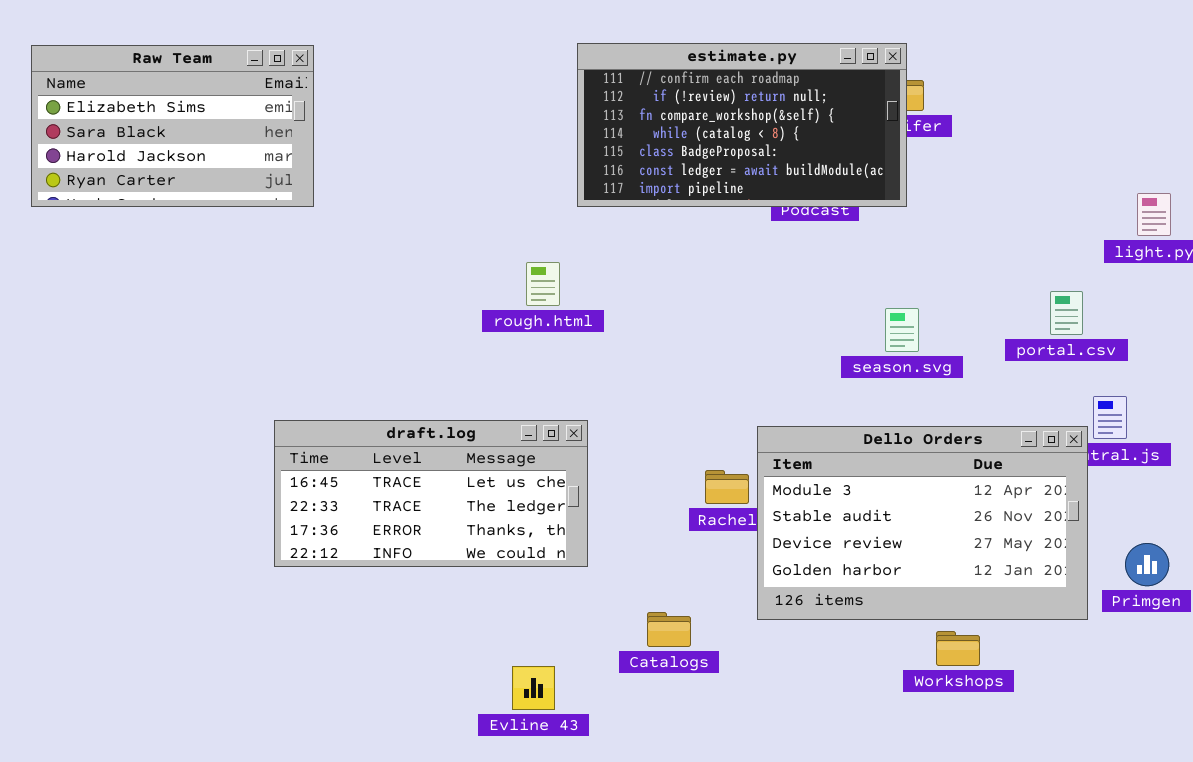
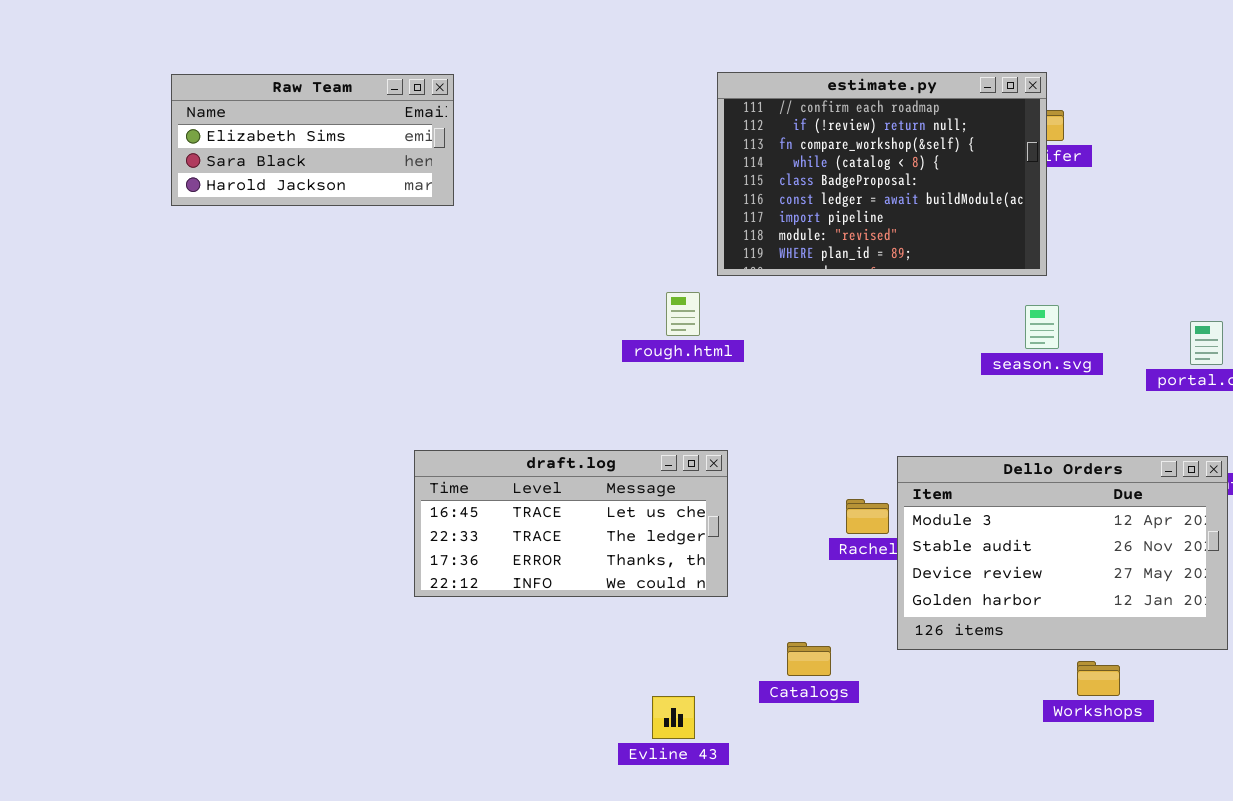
estimate.py: [577,43,907,207] -> [717,72,1047,276], resized
Raw Team: [31,45,314,207] -> [171,74,454,206], resized
season.svg: [885,308,919,352] -> [1025,305,1059,349], moved

